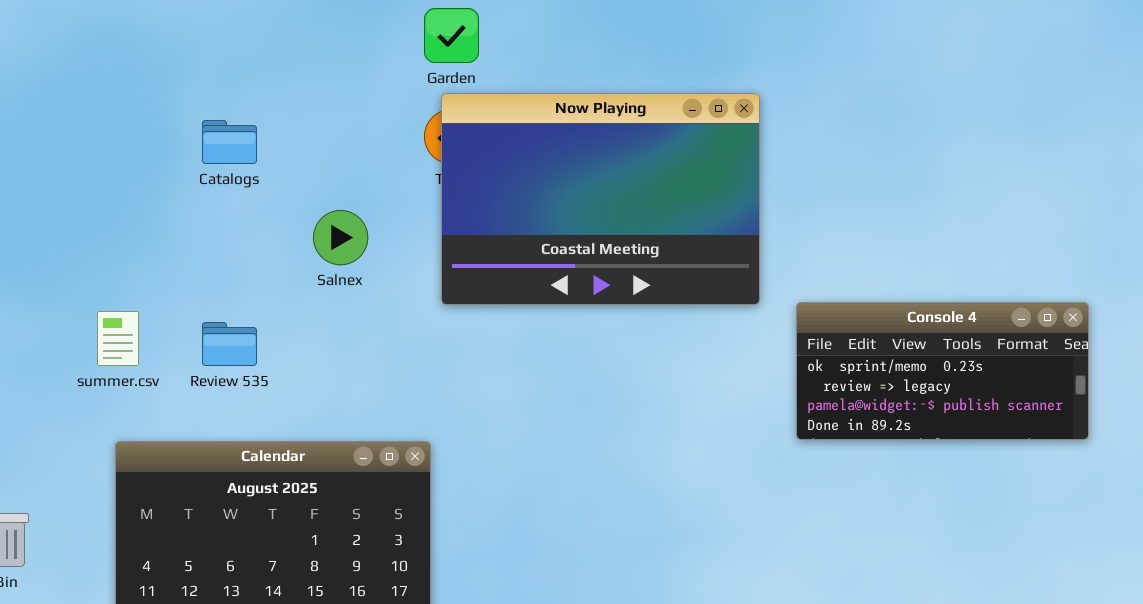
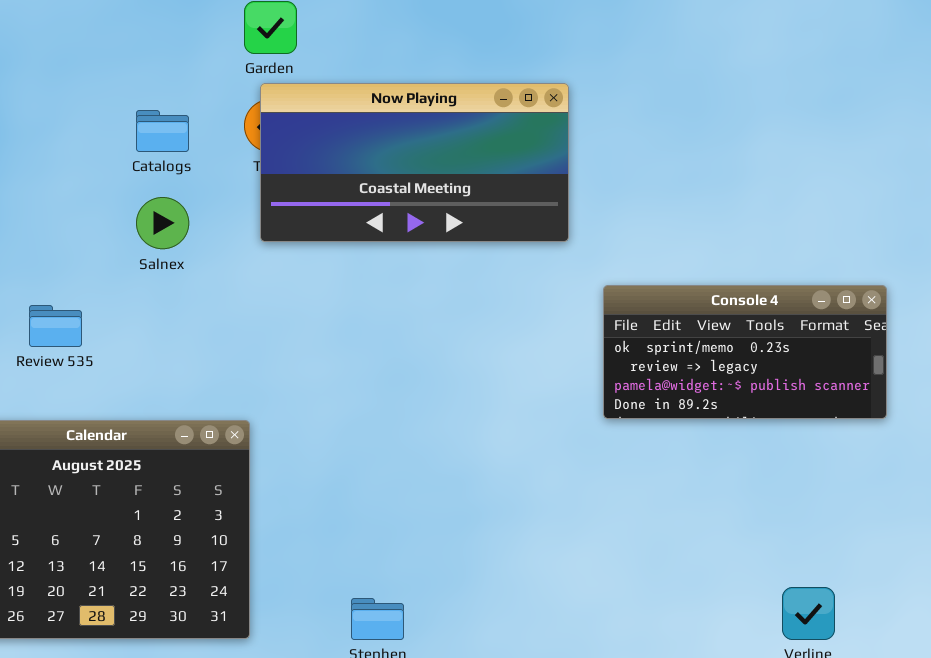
Now Playing: [441,93,760,305] -> [260,83,569,242], resized
Catalogs: [202,120,257,164] -> [136,110,189,152], moved

